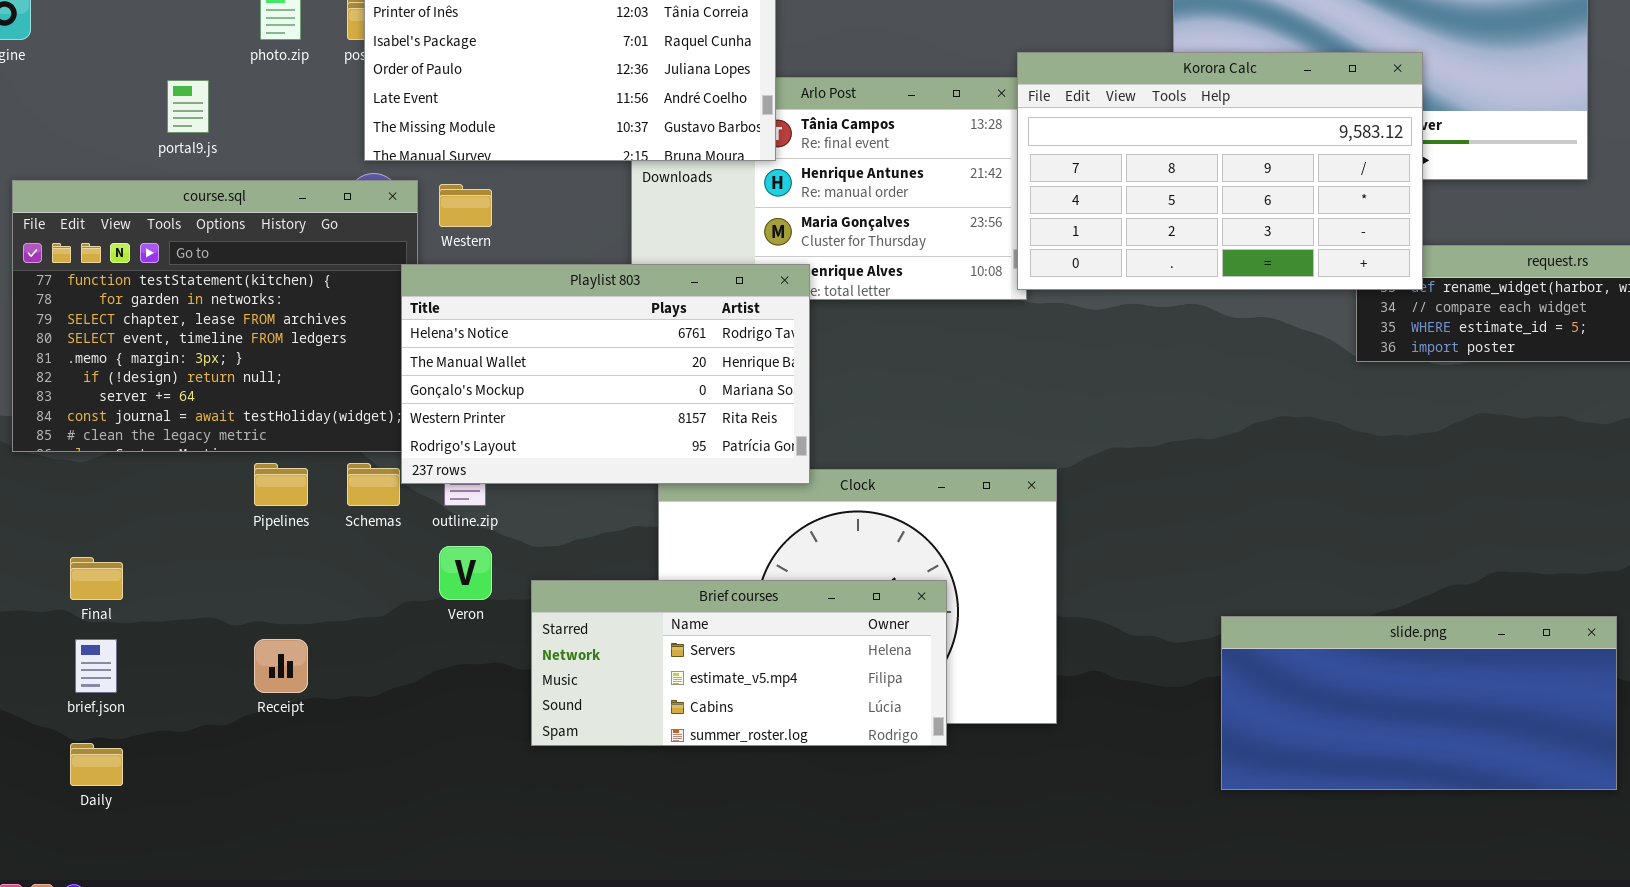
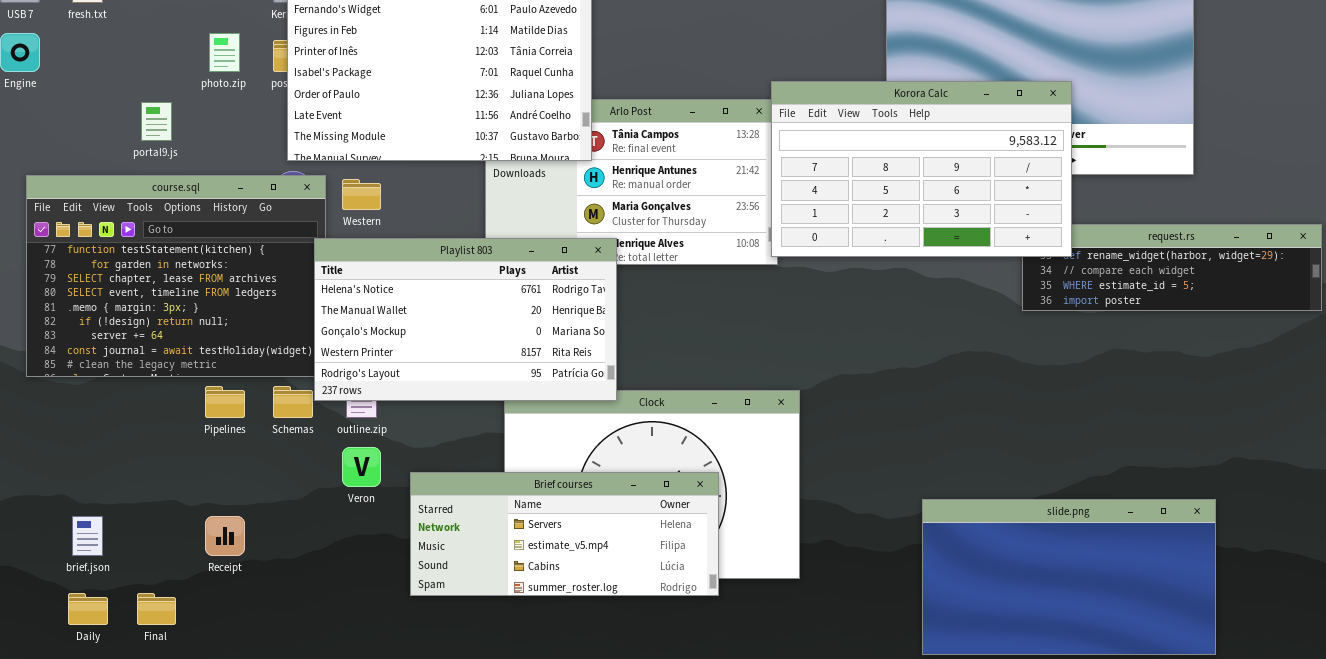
Final: [70,557,123,600] -> [137,593,176,625], moved
slide.png: [1221,616,1617,790] -> [922,499,1216,655], resized

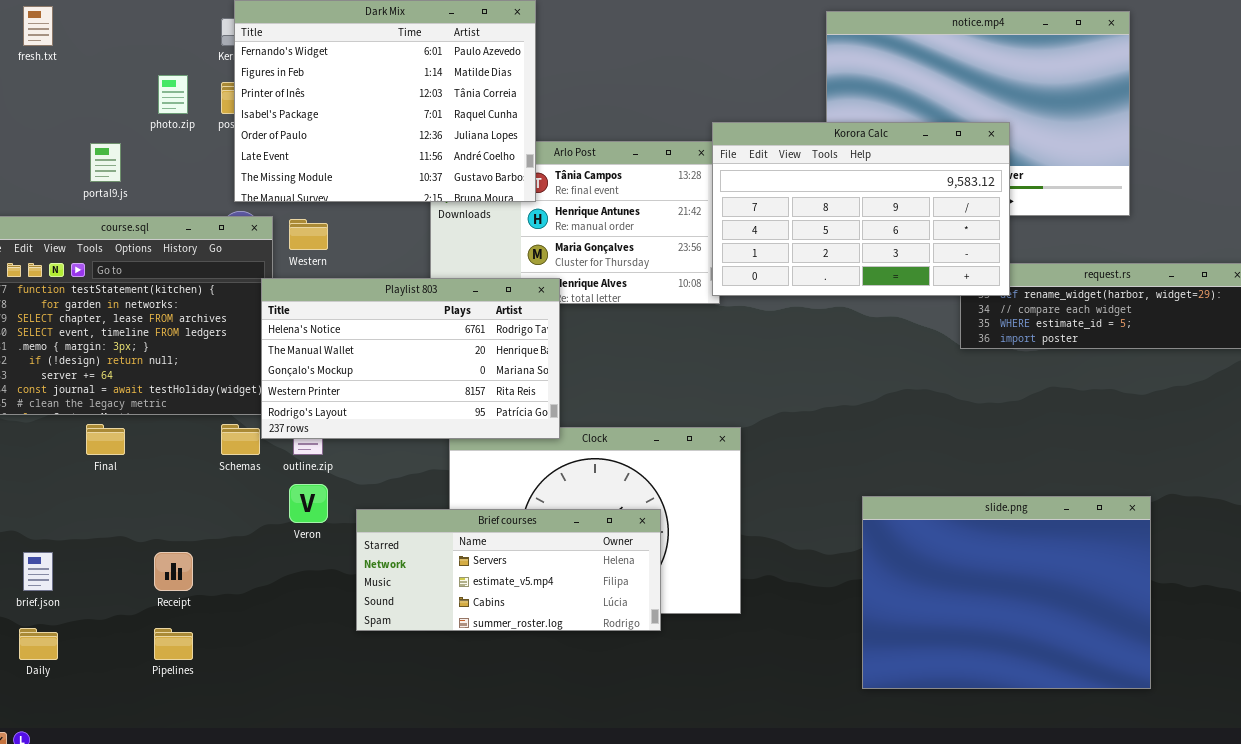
Pipelines: [205,386,245,418] -> [154,628,193,660], moved
slide.png: [922,499,1216,655] -> [862,496,1151,689], resized
Final: [137,593,176,625] -> [86,424,125,455], moved

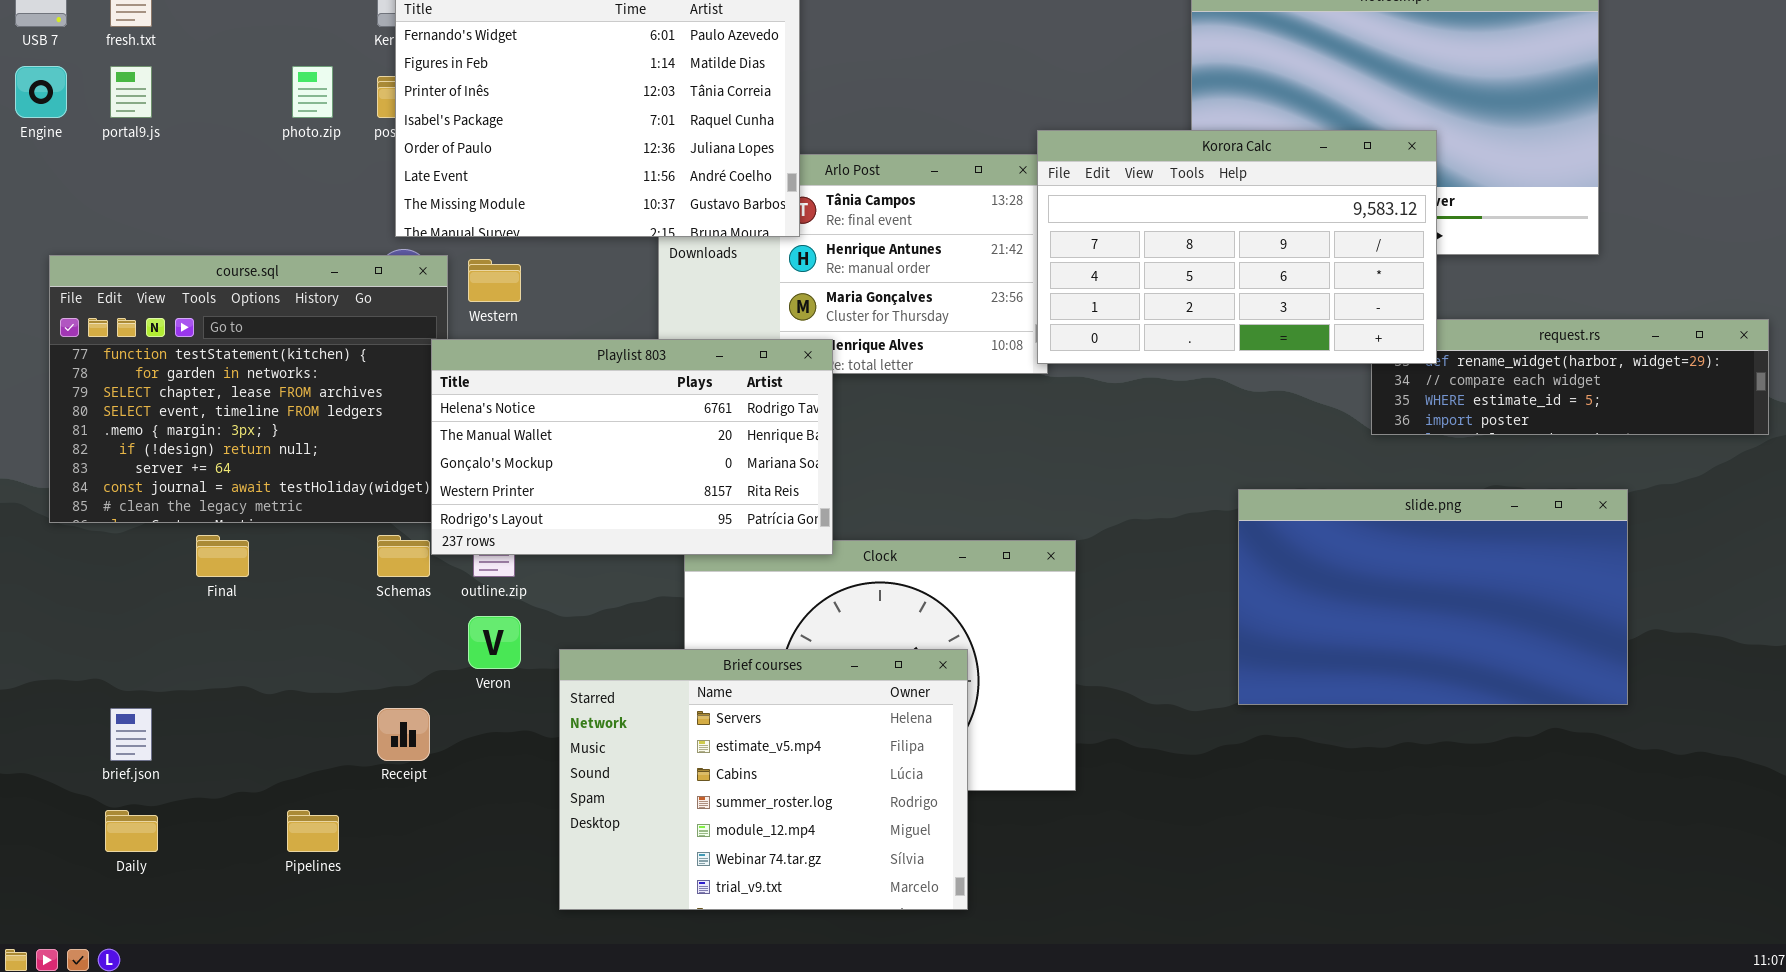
portal9.js: [90,143,121,182] -> [110,66,152,118], moved
slide.png: [862,496,1151,689] -> [1238,489,1628,705], moved, resized
Brief courses: [356,509,661,631] -> [559,649,968,910], resized
Receipt: [154,552,193,591] -> [377,708,430,761], moved

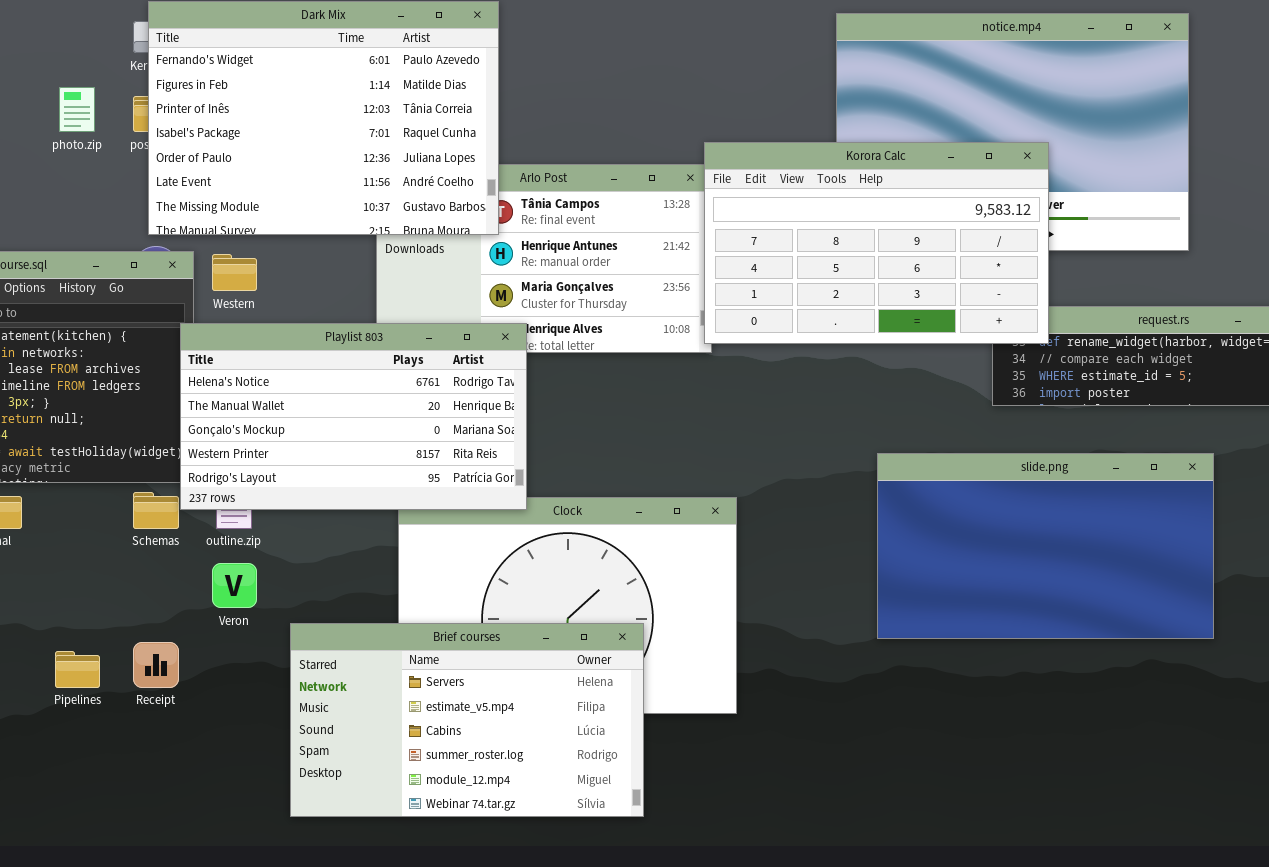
Brief courses: [559,649,968,910] -> [290,623,644,817], resized
Pipelines: [287,810,339,852] -> [55,651,100,688], moved

